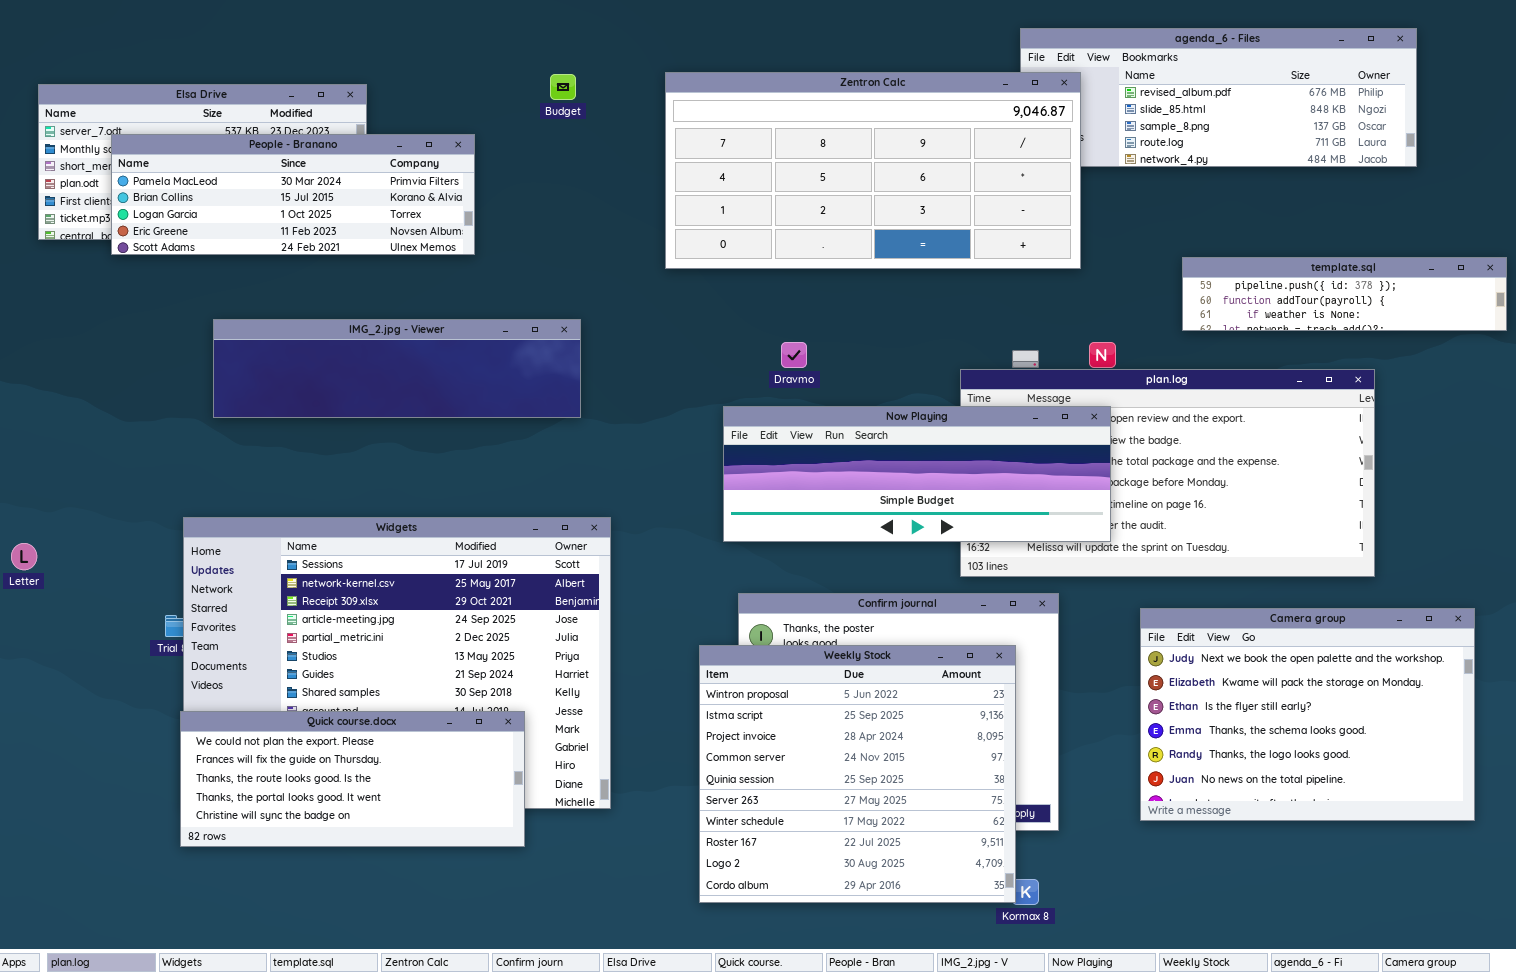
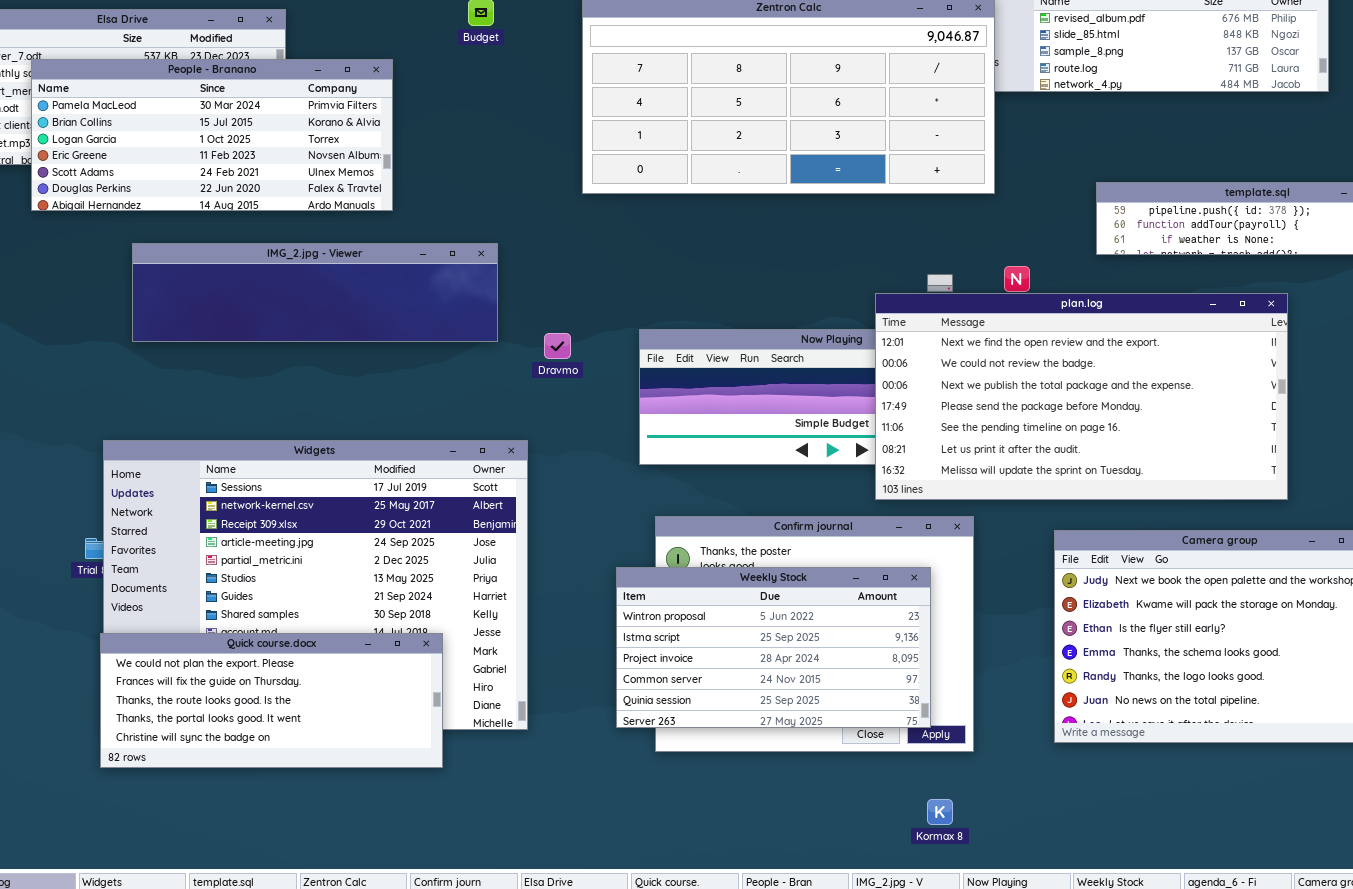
People - Branano: [111,134,475,255] -> [31,59,393,211], resized
Dravmo: [781,342,807,368] -> [544,333,571,359], moved
plan.log: [960,369,1375,577] -> [875,293,1288,500], raised
Weekly Stock: [699,645,1016,903] -> [616,567,931,728], resized

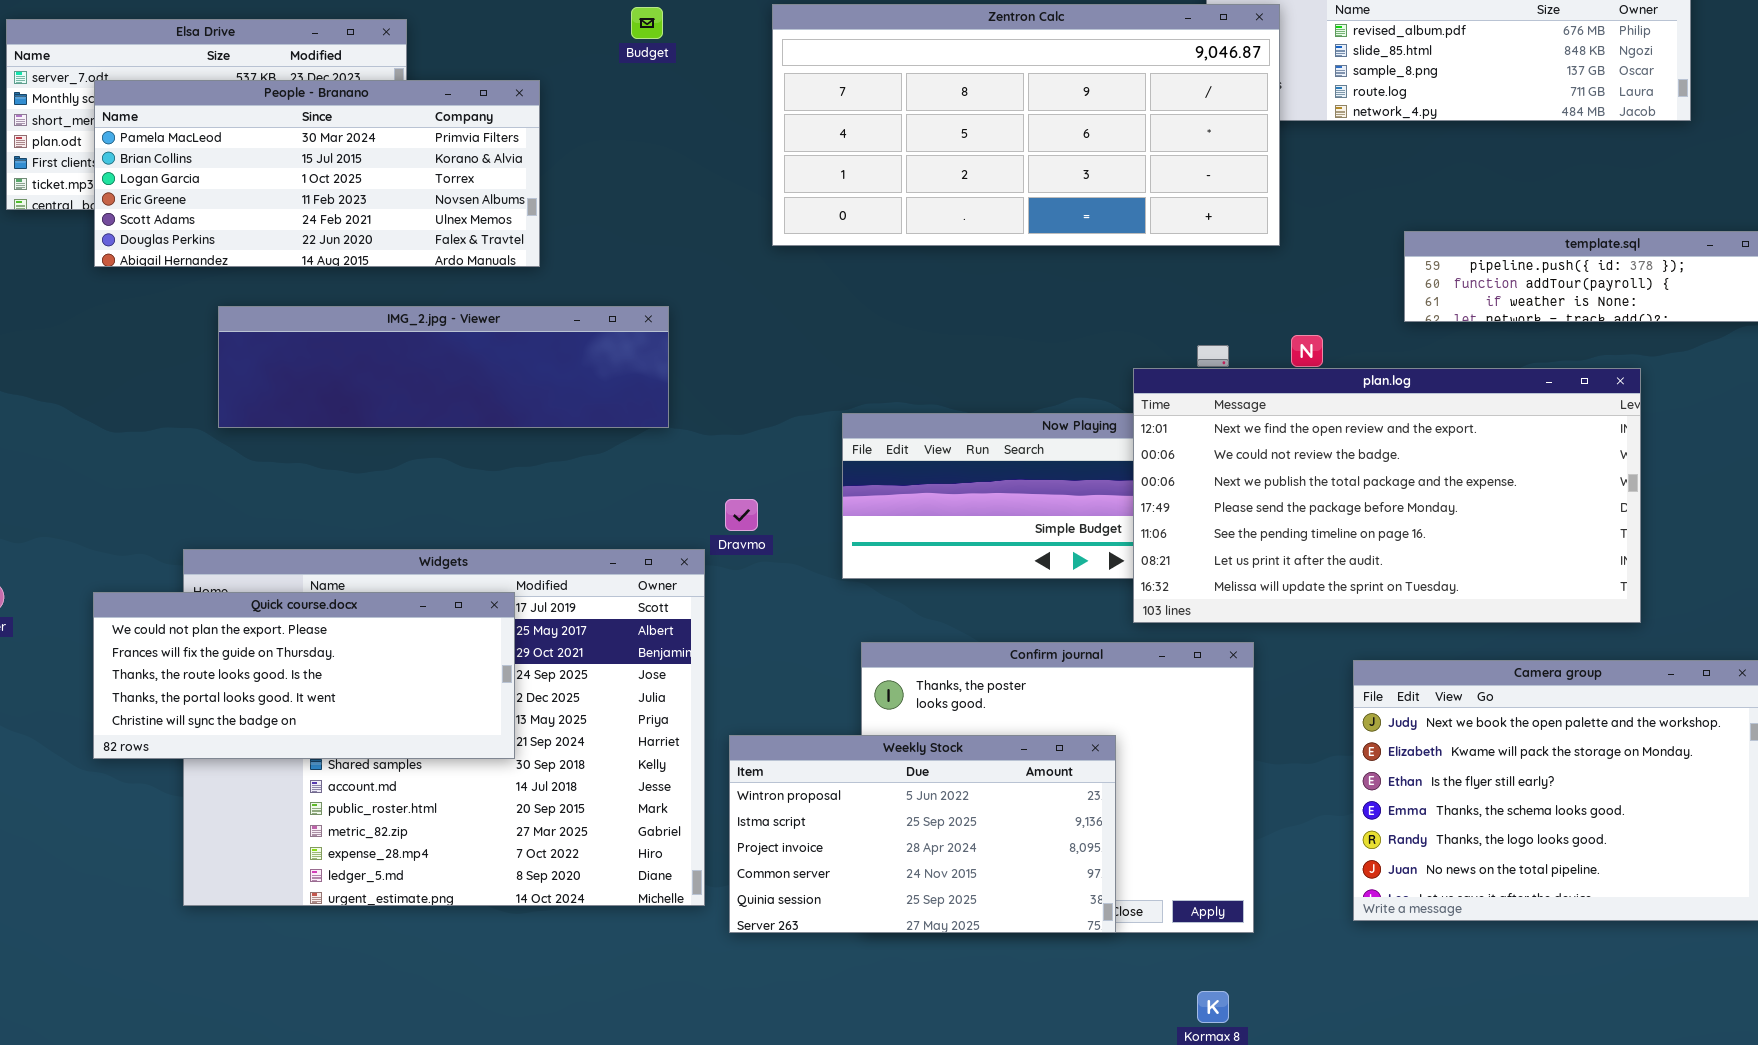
Dravmo: [544,333,571,359] -> [725,499,758,531], moved
Weekly Stock: [616,567,931,728] -> [729,735,1116,933], moved
Quick course.docx: [100,633,443,768] -> [93,592,515,759], moved

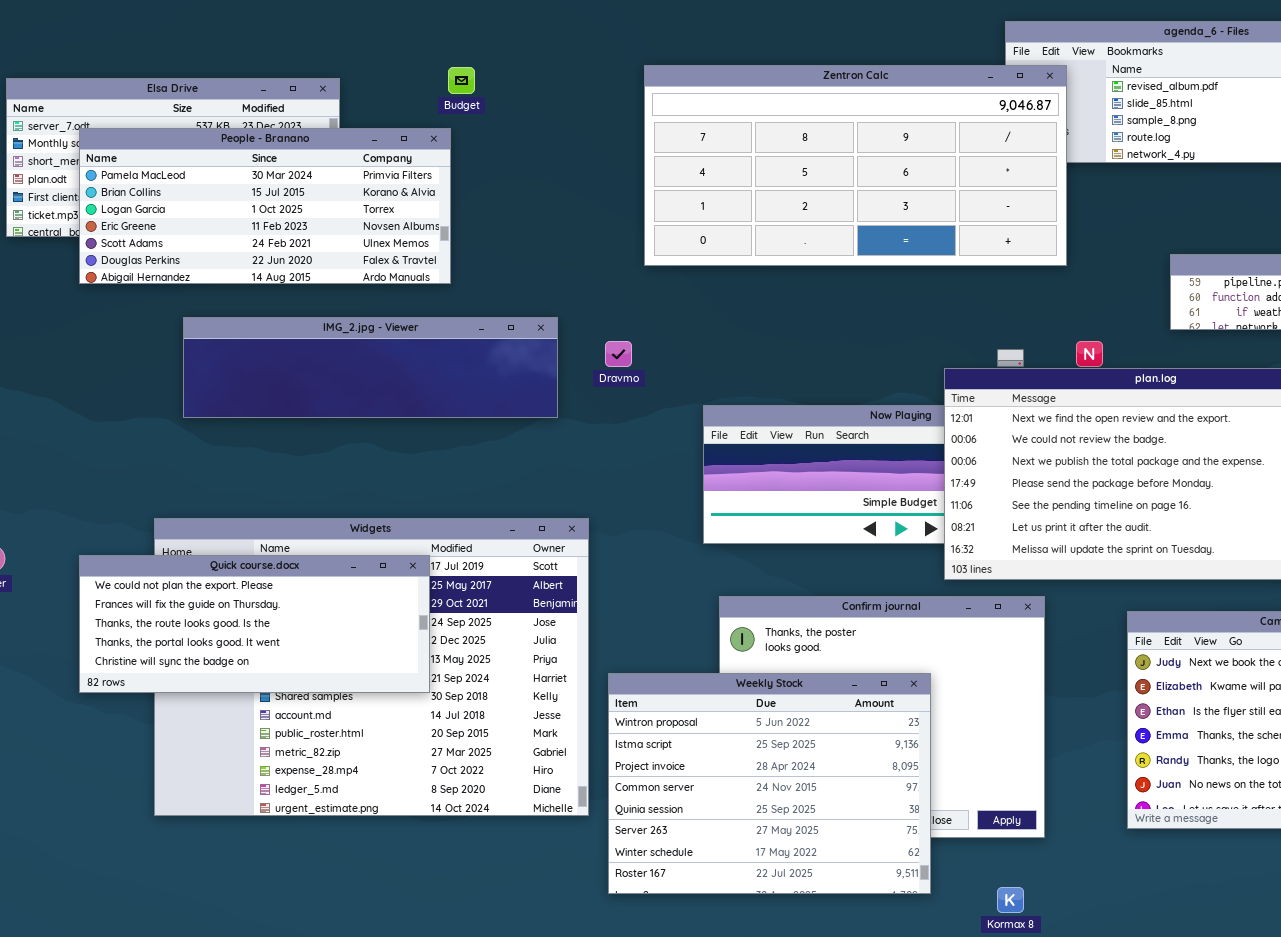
Budget: [631,7,663,39] -> [448,67,475,94], moved
Dravmo: [725,499,758,531] -> [605,341,632,367], moved
Weekly Stock: [729,735,1116,933] -> [608,673,931,894], resized

